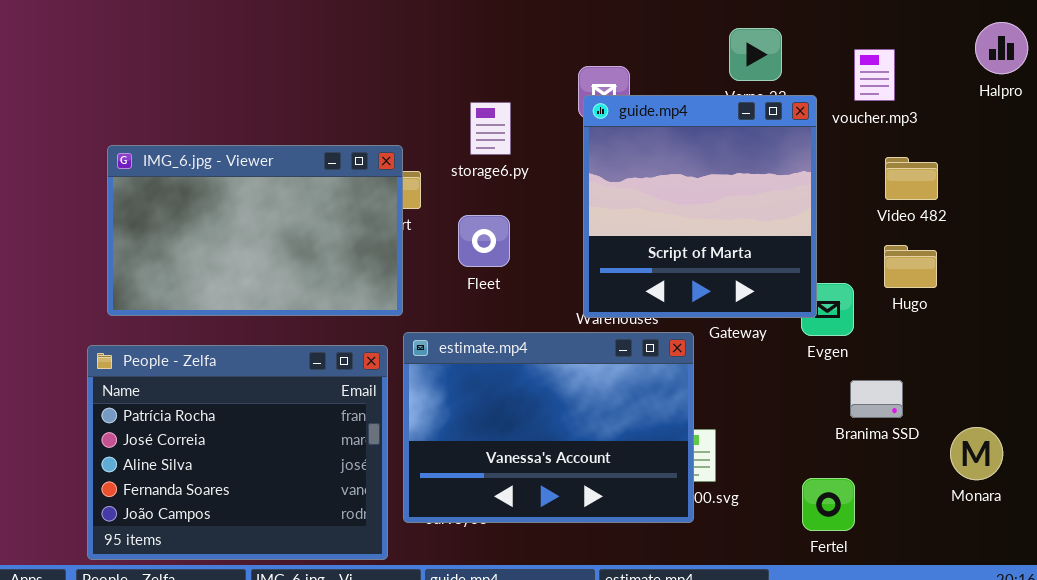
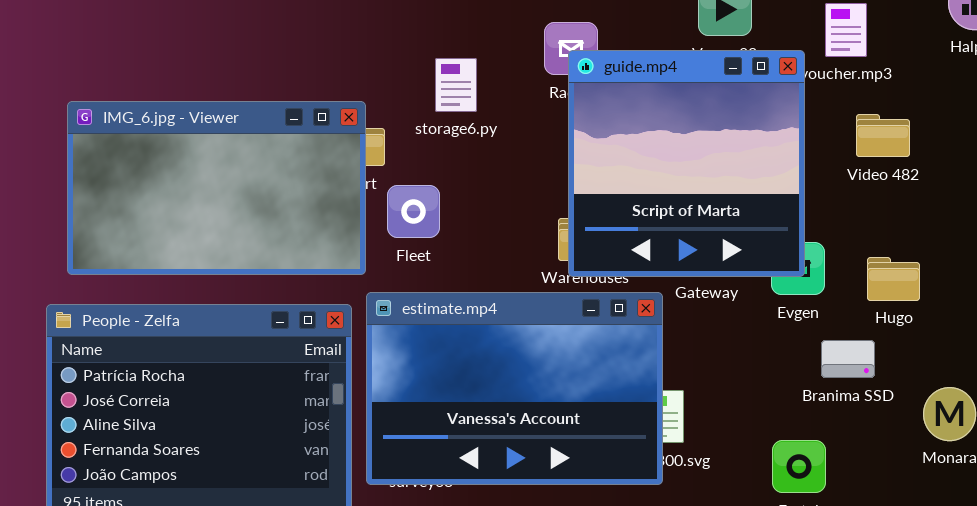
guide.mp4: [583,95,817,318] -> [568,50,805,277], moved
Fleet: [458,215,510,267] -> [387,185,440,238], moved
Hugo: [884,245,937,288] -> [867,257,920,301], moved

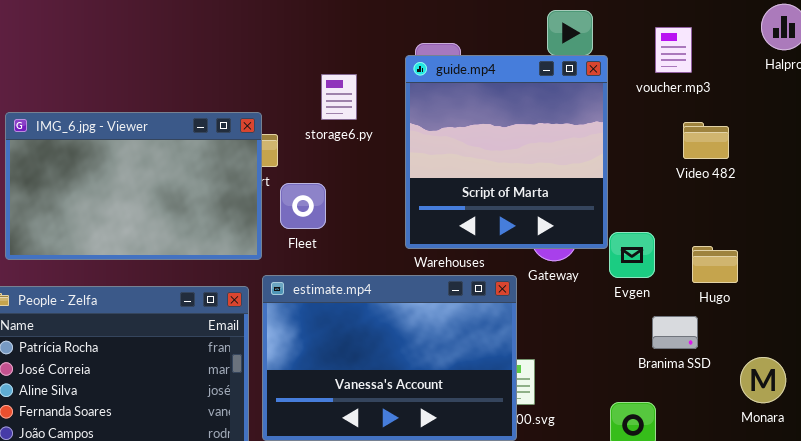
guide.mp4: [568,50,805,277] -> [405,55,608,249], moved

